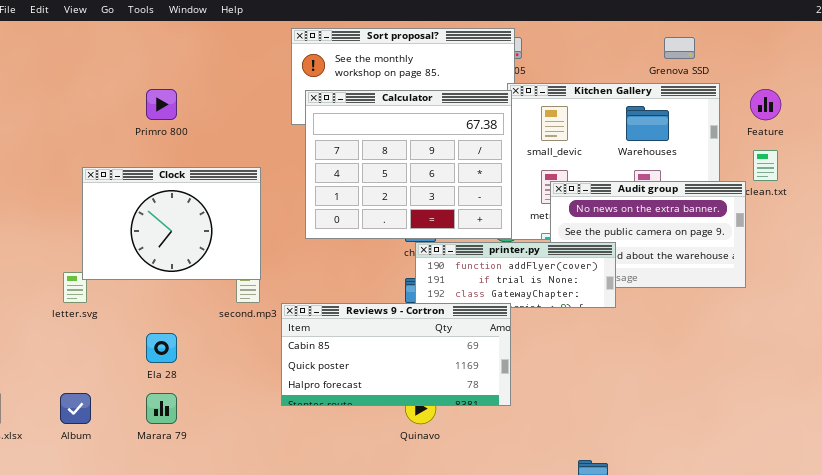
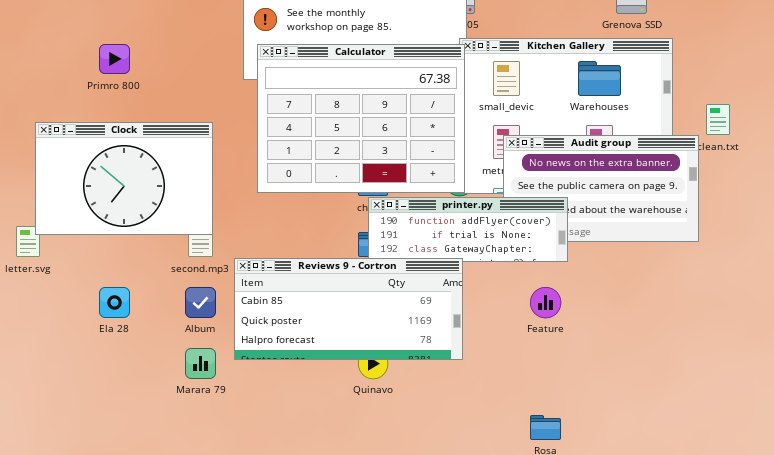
Feature: [750,89,781,120] -> [530,287,561,318], moved
Album: [60,393,91,424] -> [185,287,216,318], moved
Marara 79: [146,393,177,424] -> [185,348,216,379], moved

